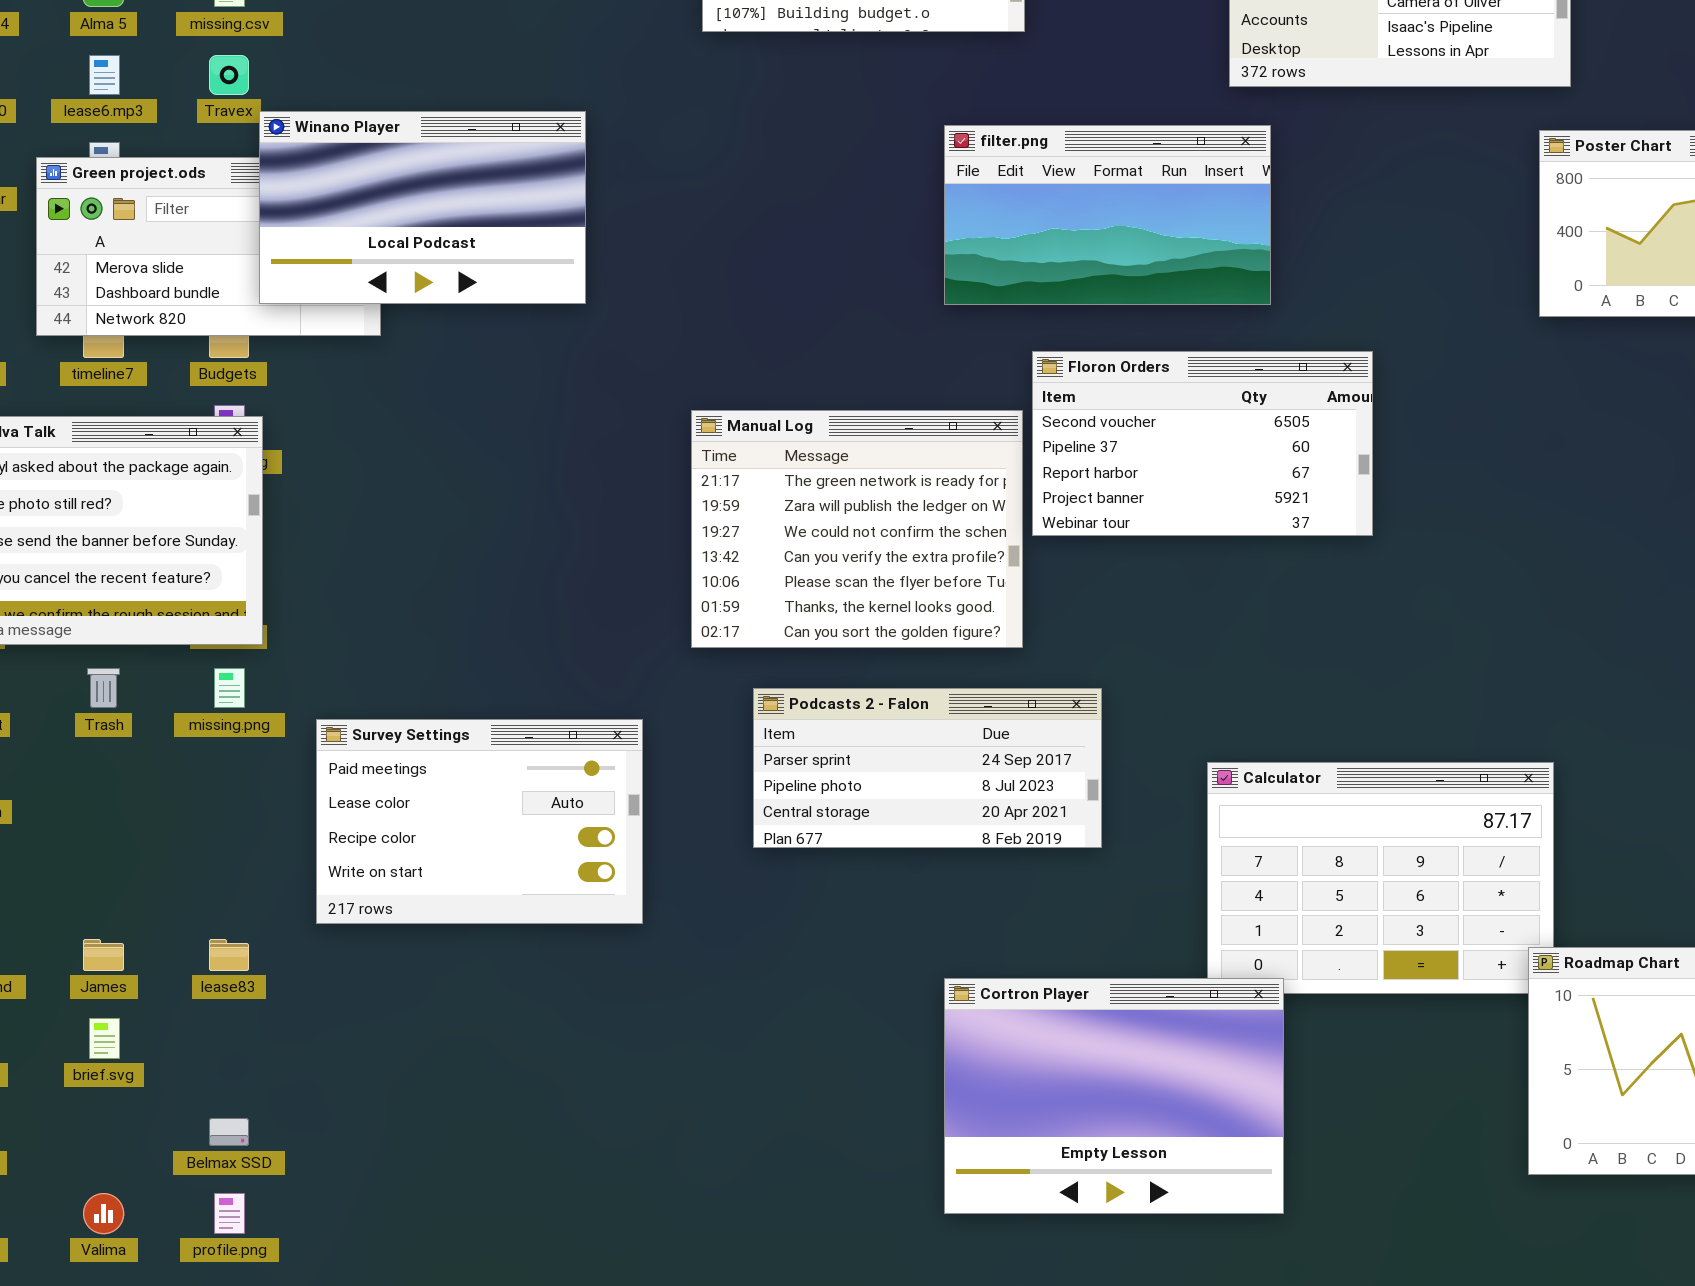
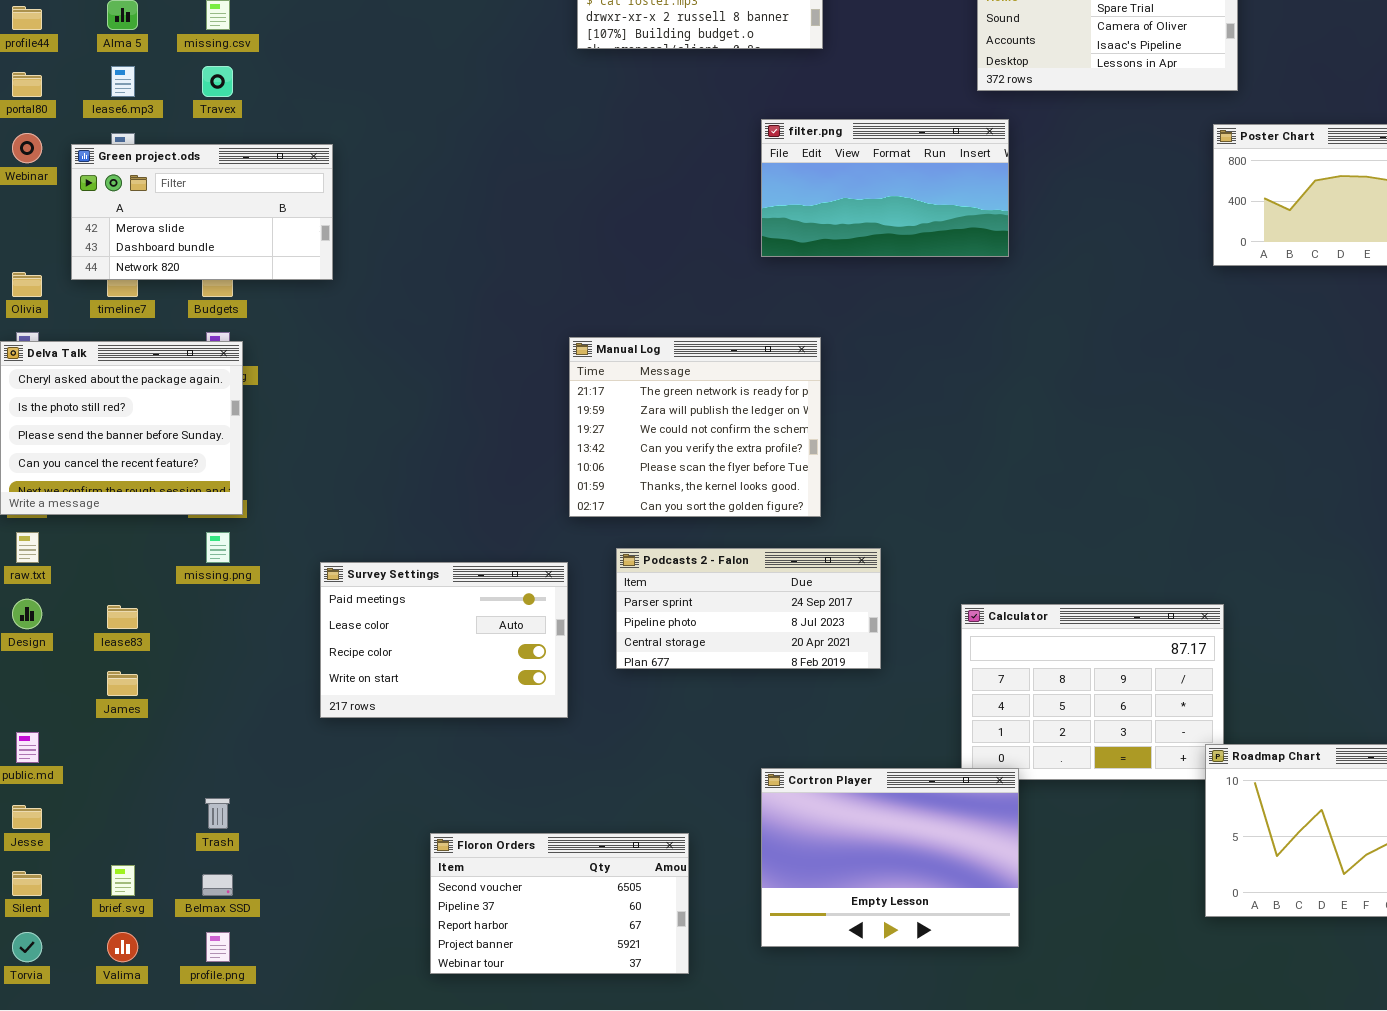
Winano Player: [259,111,586,304] -> none, closed
Floron Orders: [1032,351,1373,536] -> [430,833,689,974], moved
Trash: [87,668,120,708] -> [205,798,230,829], moved
Survey Settings: [316,719,643,924] -> [320,562,568,718], moved
James: [83,939,124,971] -> [107,671,138,696], moved
lease83: [209,939,249,971] -> [107,605,138,629], moved
brief.svg: [89,1018,120,1059] -> [111,865,135,896], moved

